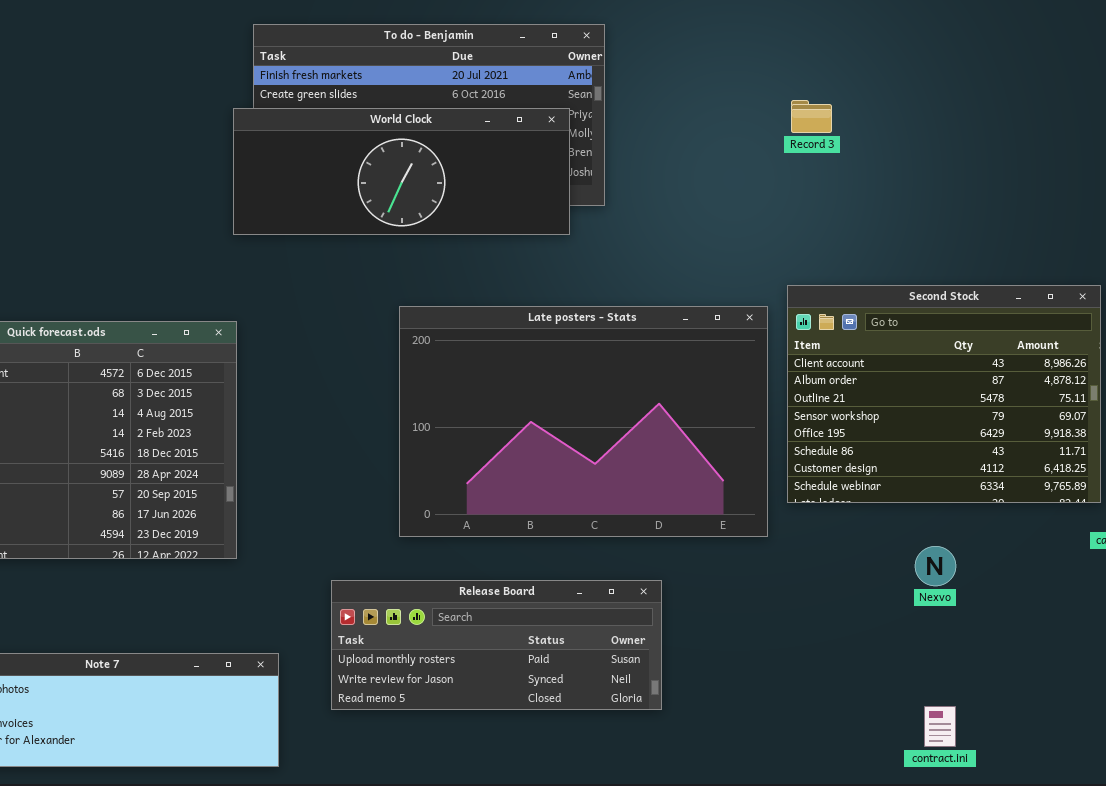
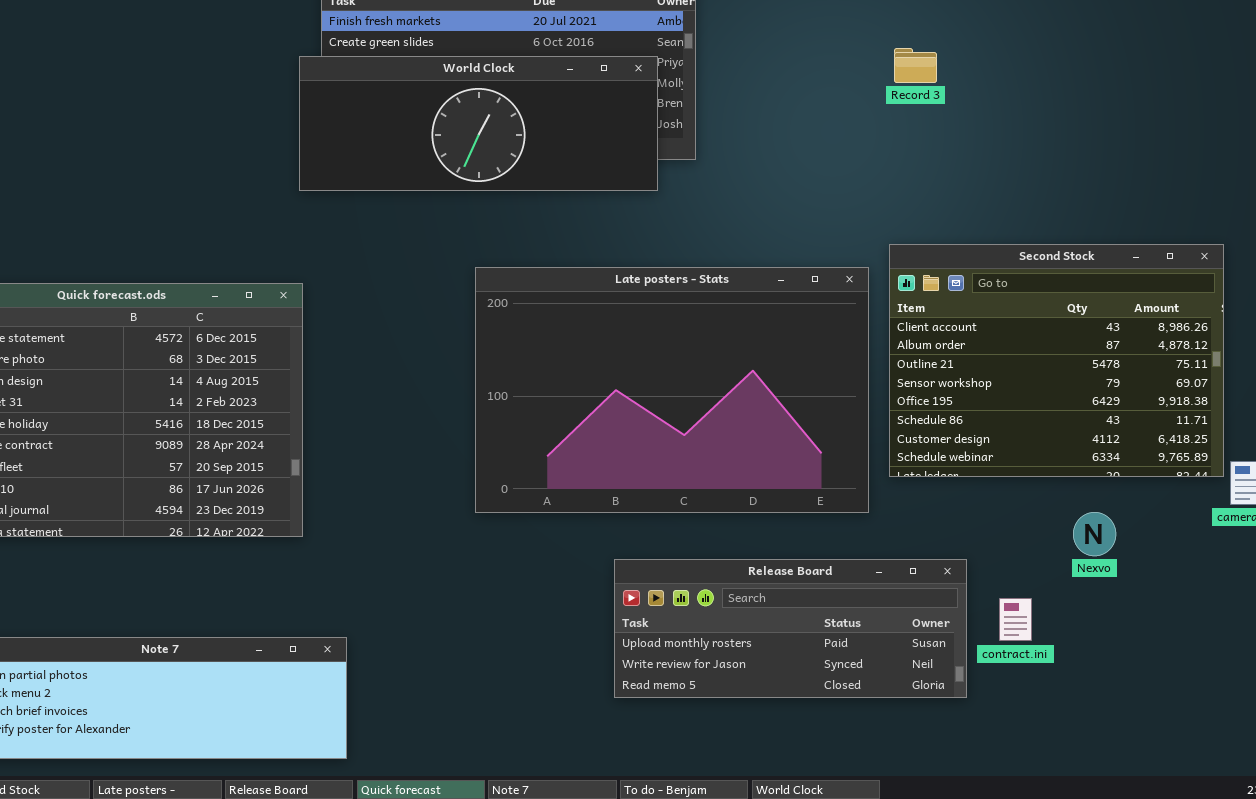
Nexvo: [915,546,956,586] -> [1073,512,1116,556], moved
Release Board: [331,580,662,710] -> [614,559,967,698], moved
contract.ini: [924,706,956,747] -> [999,598,1032,641], moved

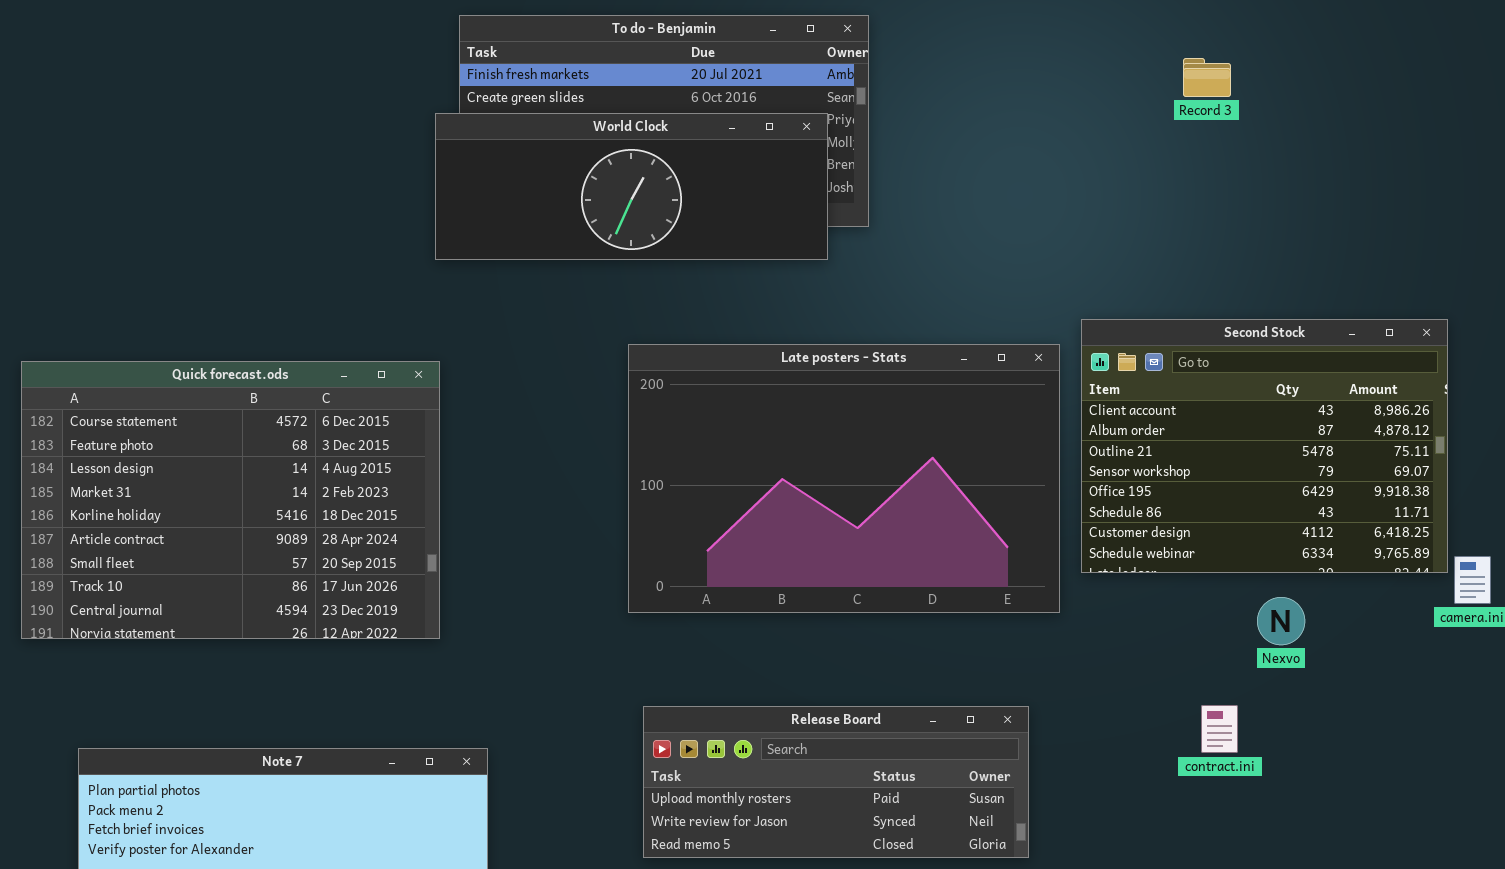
Record 3: [894,48,937,83] -> [1183,58,1231,97], moved
Nexvo: [1073,512,1116,556] -> [1257,597,1305,645], moved
Release Board: [614,559,967,698] -> [643,706,1029,858], moved

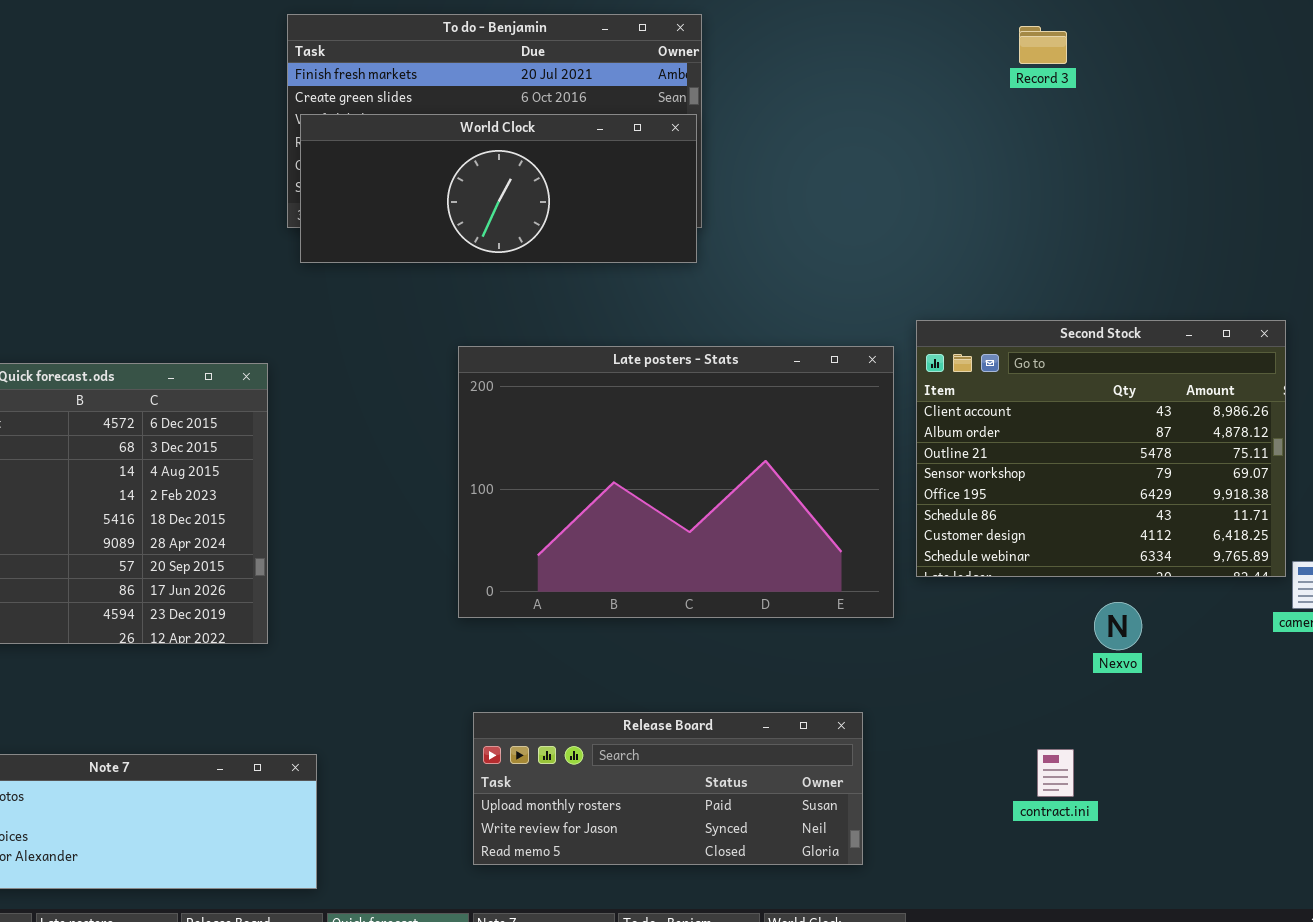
Record 3: [1183,58,1231,97] -> [1019,26,1067,64], moved
World Clock: [435,113,828,260] -> [300,114,697,263], moved
contract.ini: [1201,705,1238,753] -> [1037,749,1074,797], moved

